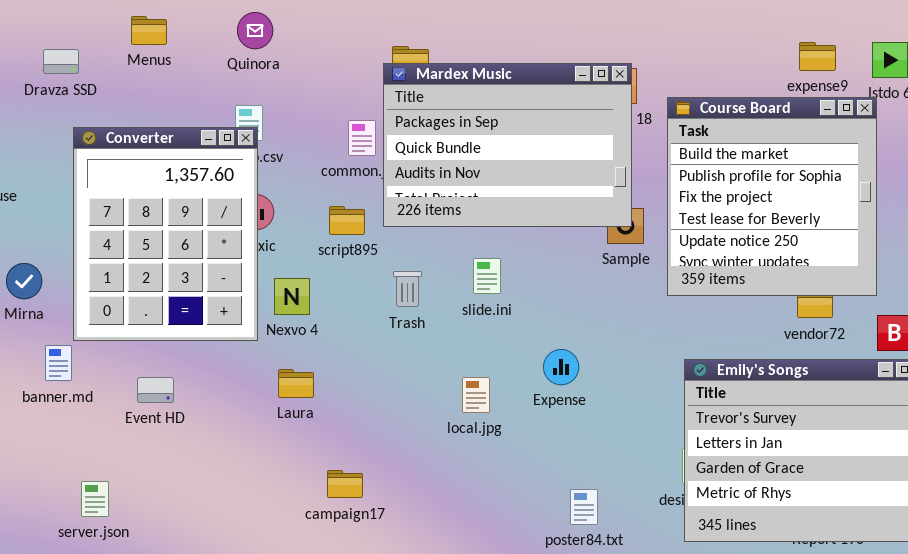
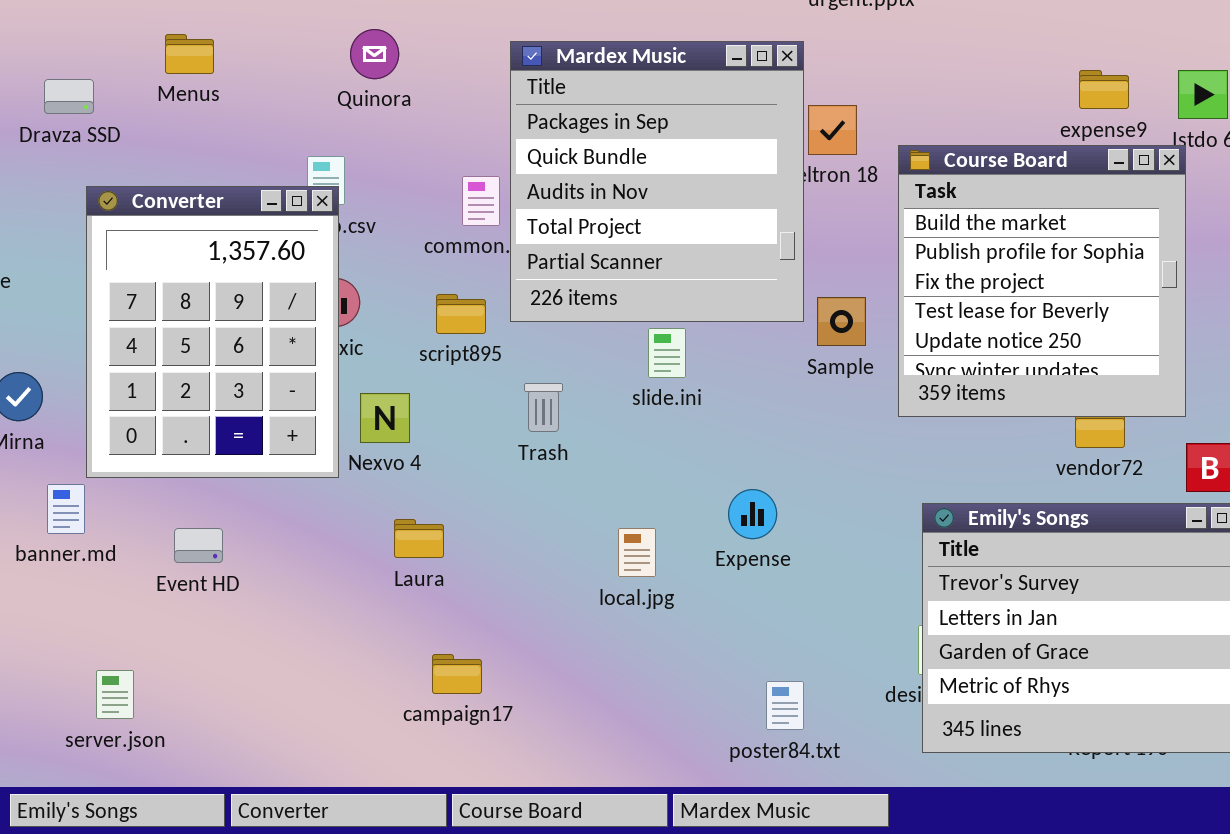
Quinora: [237,12,273,49] -> [350,29,399,79], moved
Mardex Music: [383,63,632,227] -> [510,41,804,322], resized
slide.ini: [473,258,501,294] -> [648,328,686,378], moved
Laura: [278,369,314,398] -> [394,519,444,558], moved

